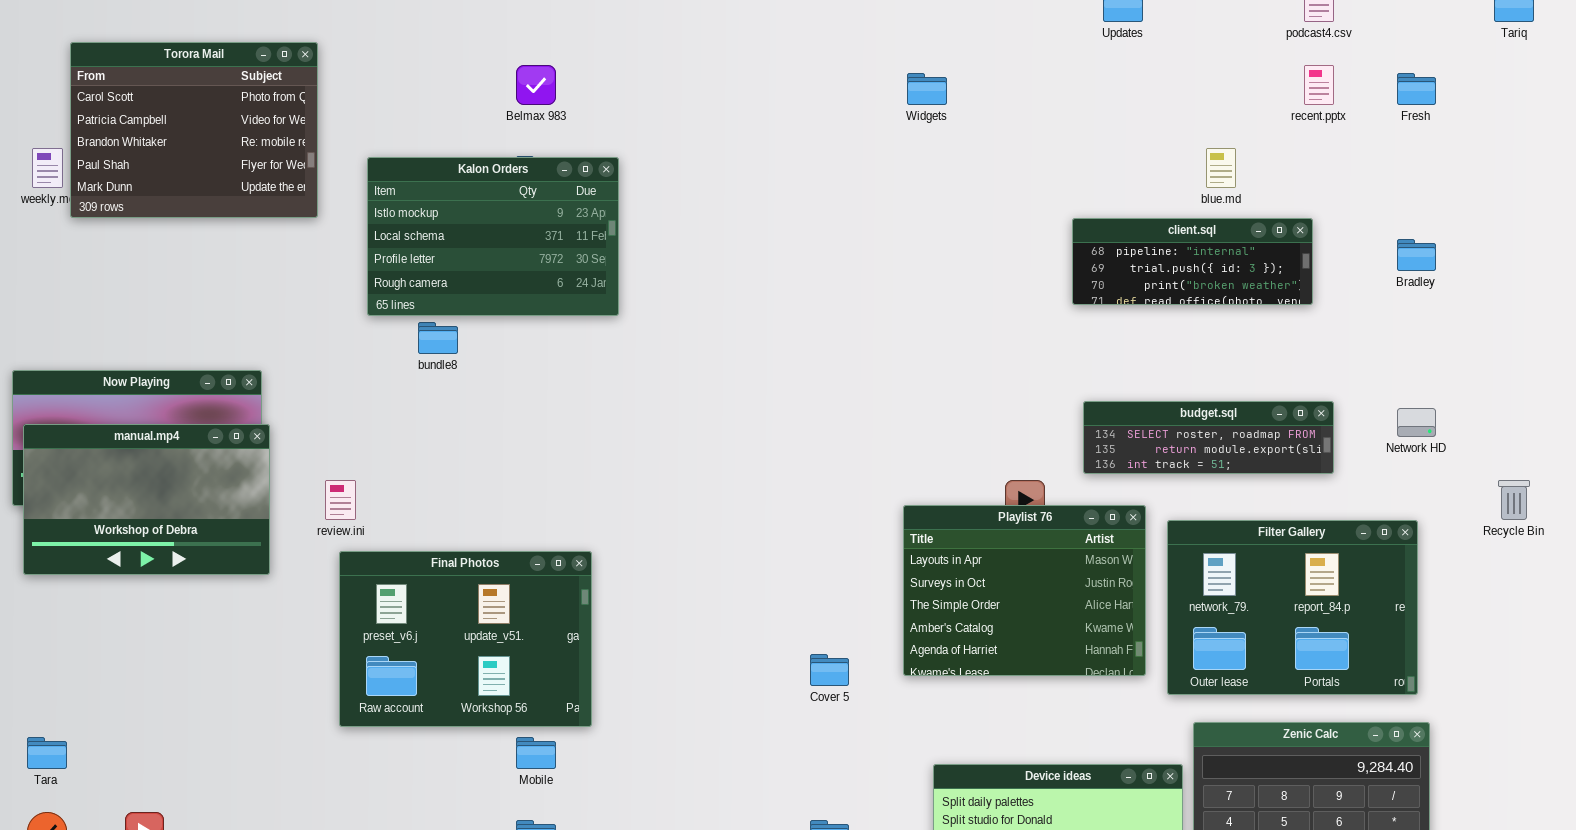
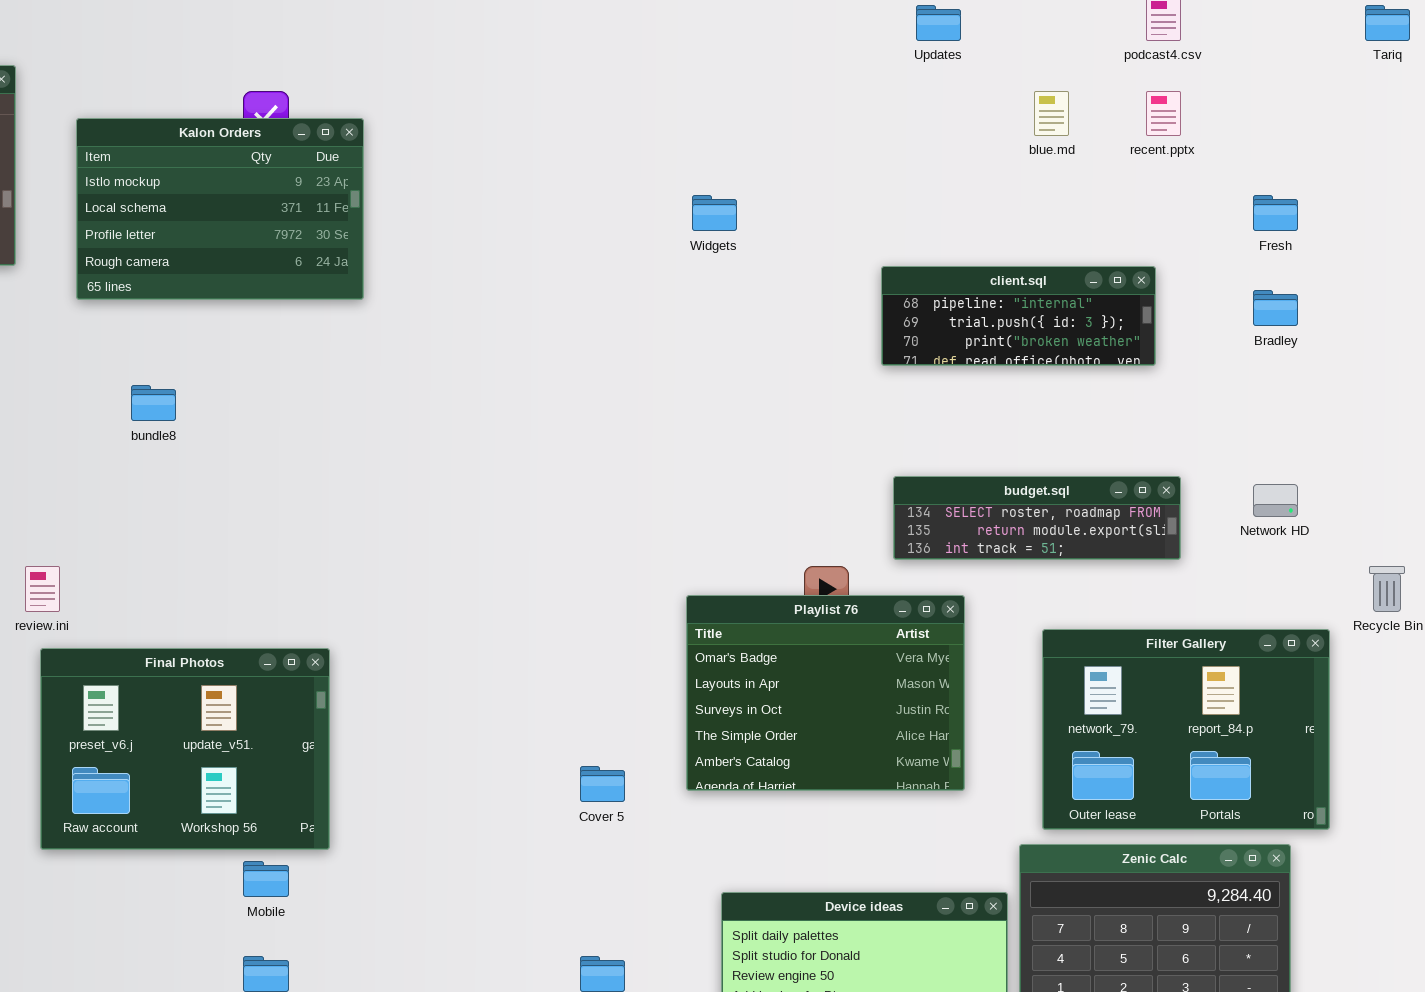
Widgets: [907,73,947,105] -> [692,195,737,231], moved
Fresh: [1397,73,1436,105] -> [1253,195,1298,231], moved
blue.md: [1206,148,1236,188] -> [1034,91,1069,136], moved
Kalon Orders: [367,157,619,316] -> [76,118,364,300], moved
Playlist 76: [903,505,1146,676] -> [686,595,965,791], scrolled up 1 row
Filter Gallery: [1167,520,1418,695] -> [1042,629,1330,830], moved

